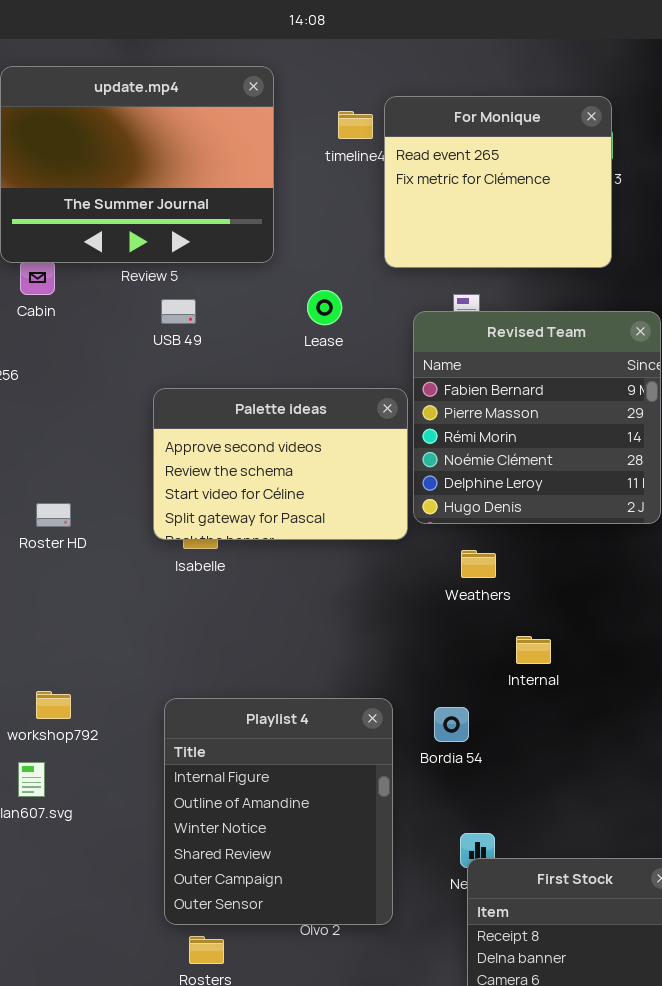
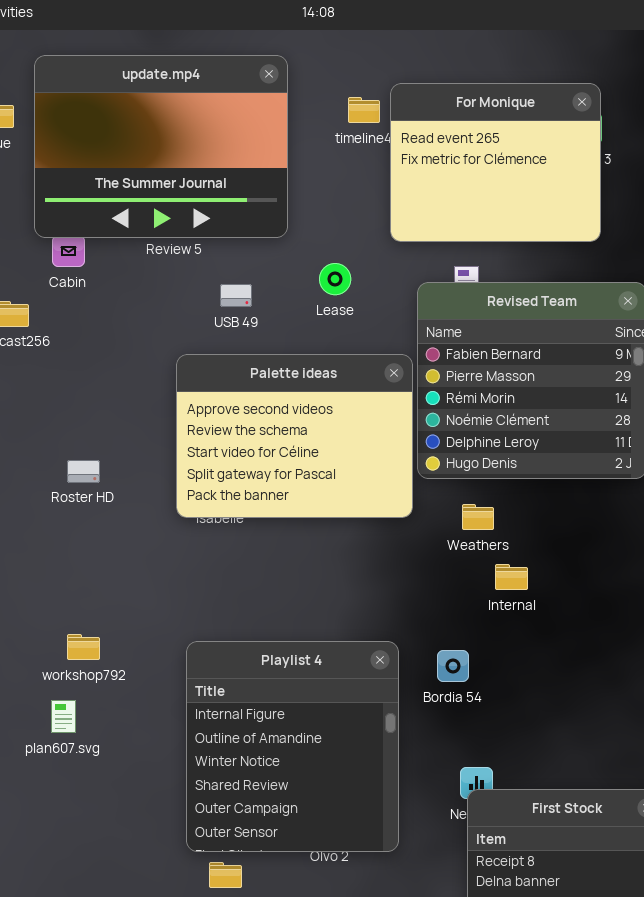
USB 49: [161,299,196,324] -> [220,284,252,307], moved
Palette ideas: [153,388,408,540] -> [176,354,413,518], resized
Internal: [516,636,551,664] -> [495,564,528,590], moved

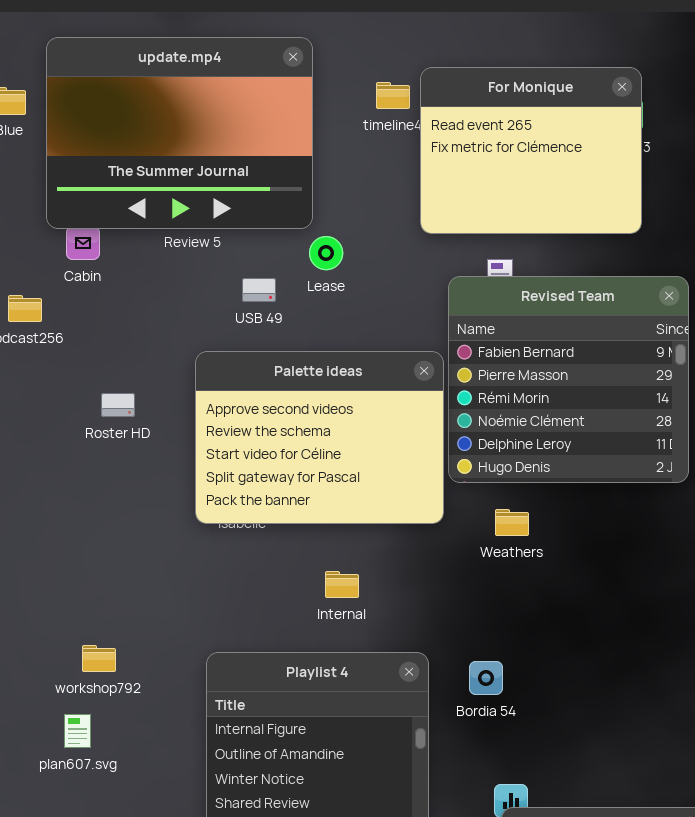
Lease: [319,263,351,295] -> [309,236,343,270], moved
Roster HD: [67,460,100,483] -> [101,393,135,417], moved
Internal: [495,564,528,590] -> [325,571,359,598], moved

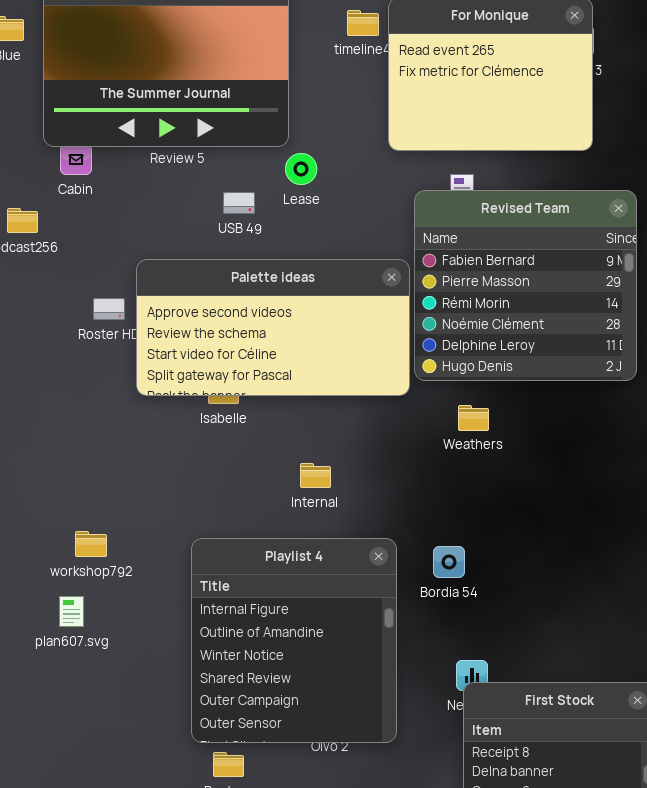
Palette ideas: [195,351,444,524] -> [136,259,410,396], resized

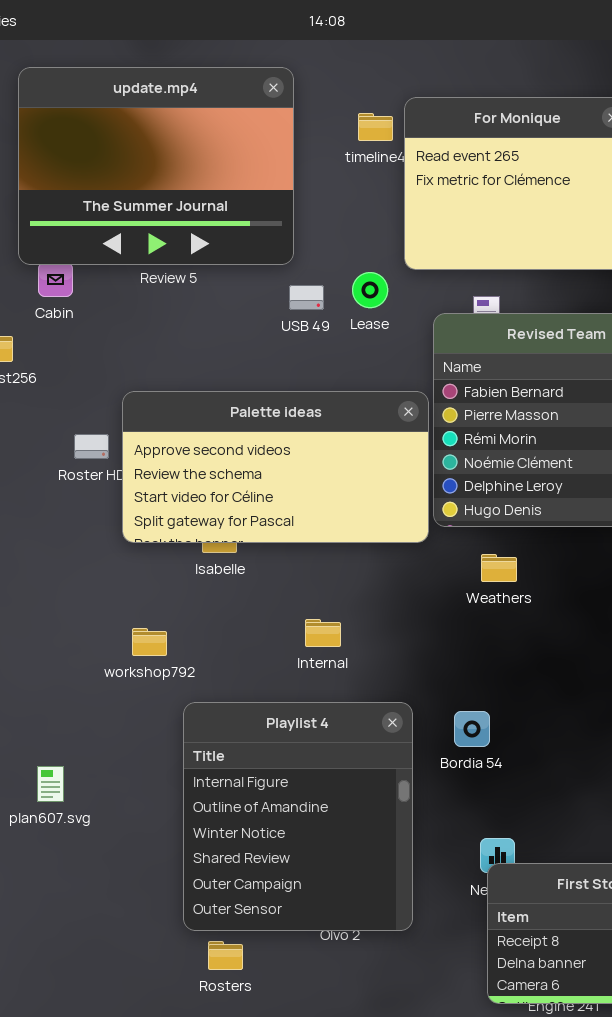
Lease: [285,153,317,185] -> [352,272,388,308], moved
USB 49: [223,192,255,214] -> [289,285,324,310], moved
workshop792: [75,531,107,557] -> [132,628,167,656], moved

